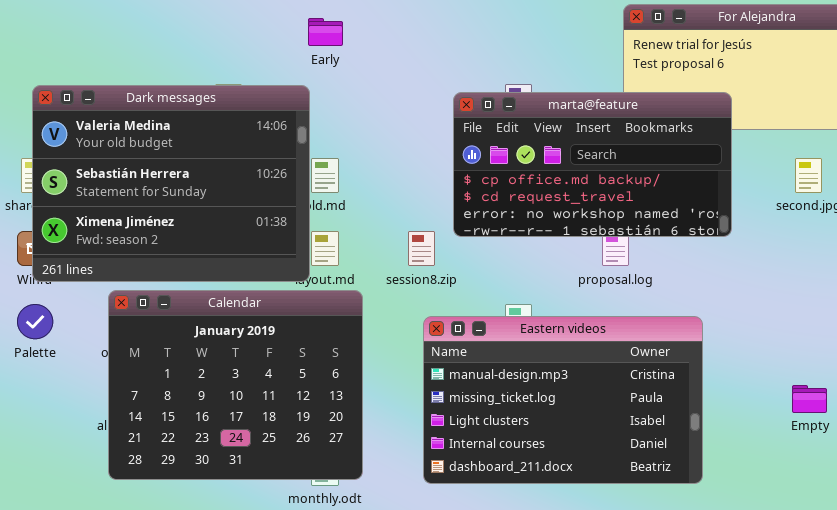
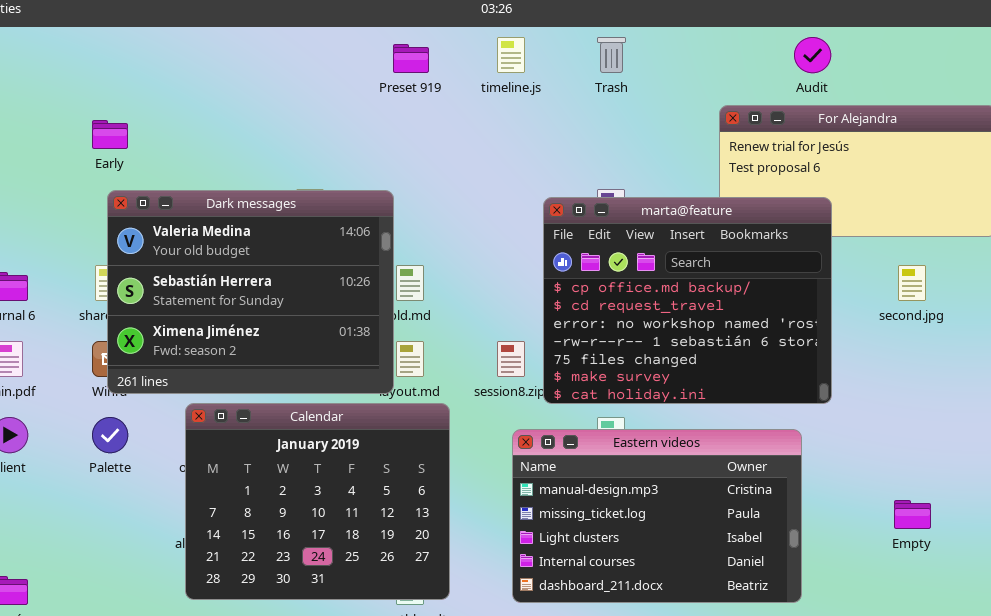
Early: [308,18,343,46] -> [92,120,128,149], moved
marta@feature: [453,92,732,237] -> [543,197,832,404], resized

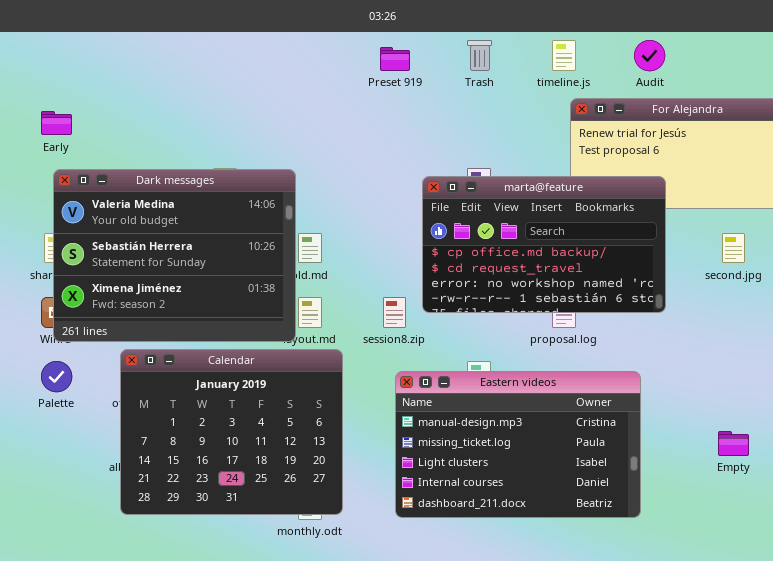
timeline.js: [497,37,525,73] -> [552,40,576,71], moved
Preset 919: [393,44,429,73] -> [380,47,410,71], moved
marta@feature: [543,197,832,404] -> [422,176,666,313], resized

